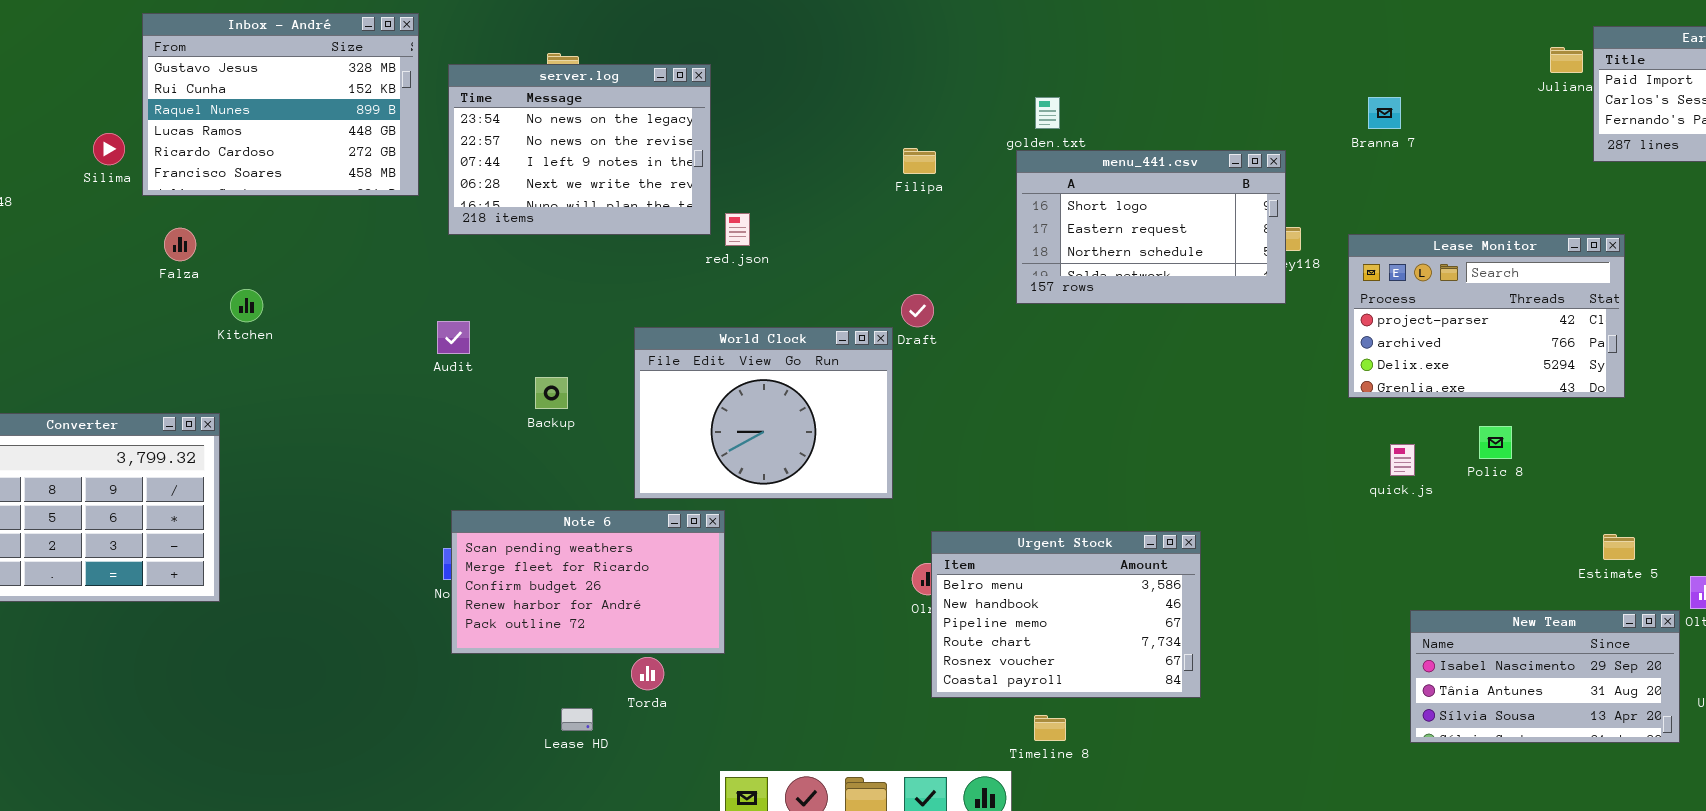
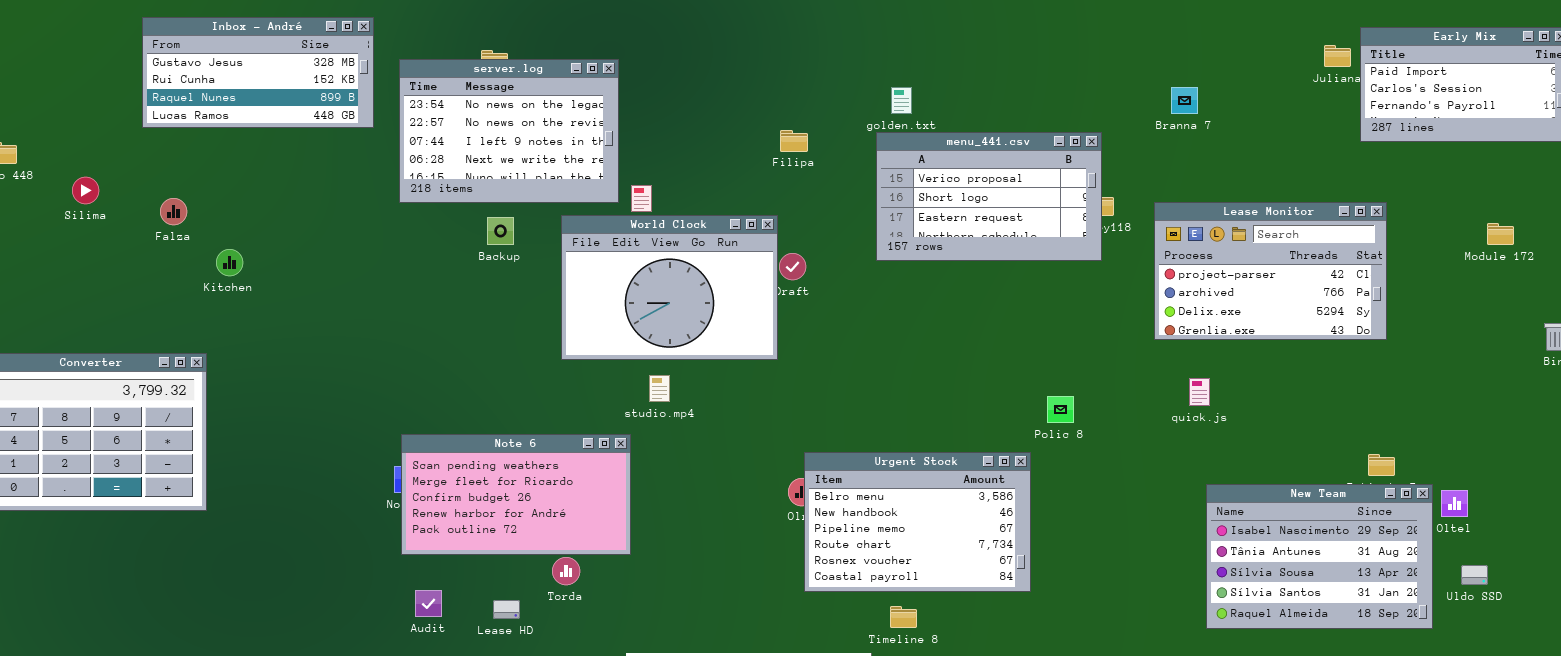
Inbox - André: [142,13,419,196] -> [142,17,374,128], resized
Silima: [93,133,125,165] -> [72,177,99,204], moved
menu_441.csv: [1016,150,1286,304] -> [876,132,1102,261], scrolled up 1 row
Audit: [437,321,470,354] -> [415,590,442,617], moved
World Clock: [634,327,893,499] -> [561,215,778,360], moved
Backup: [535,377,568,409] -> [487,217,514,245], moved
Polic 8: [1479,426,1512,459] -> [1047,396,1074,423], moved
New Team: [1410,610,1680,743] -> [1206,484,1433,629], resized

